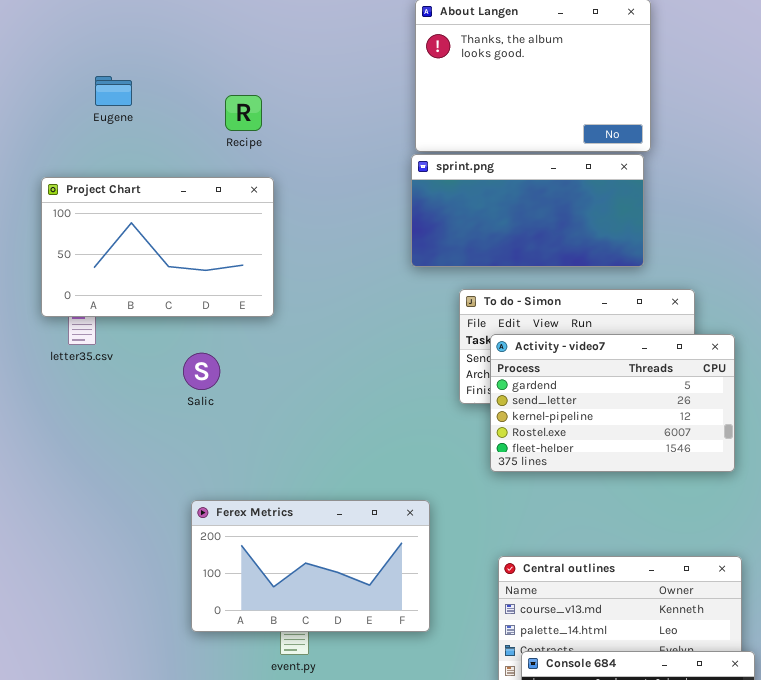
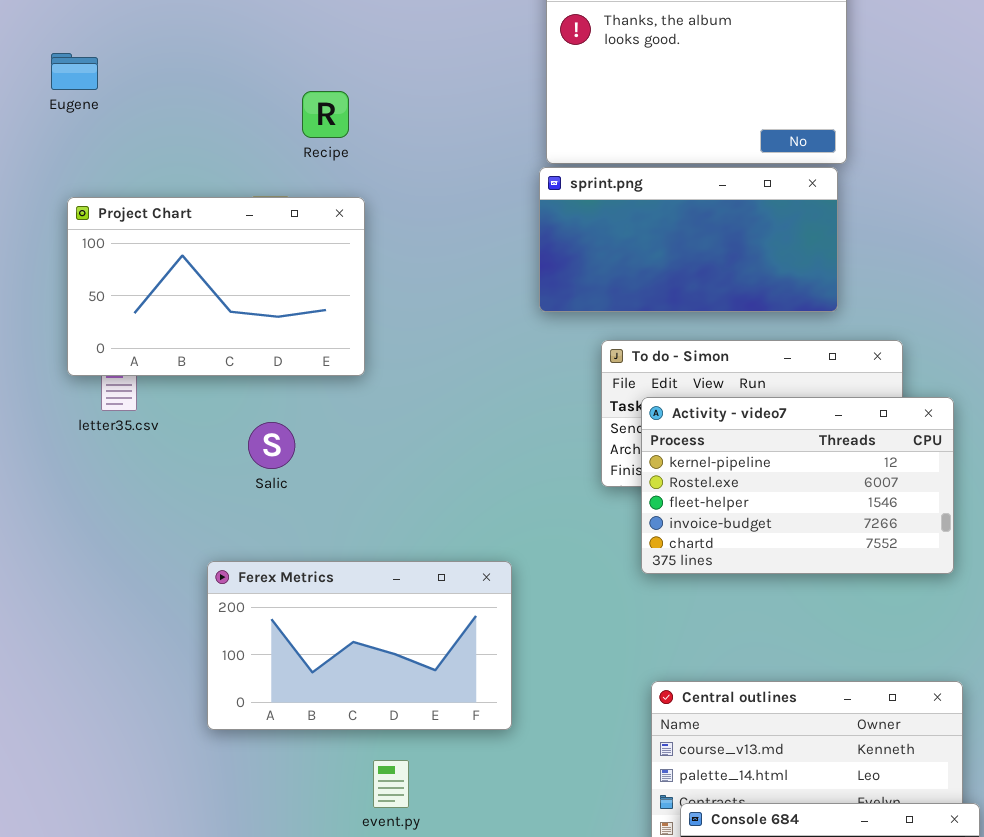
Eugene: [95,76,132,106] -> [51,53,98,90], moved
Activity - video7: [490,334,735,472] -> [641,397,954,574], scrolled down 2 rows
Ferex Metrics: [191,500,430,632] -> [207,561,512,730], moved

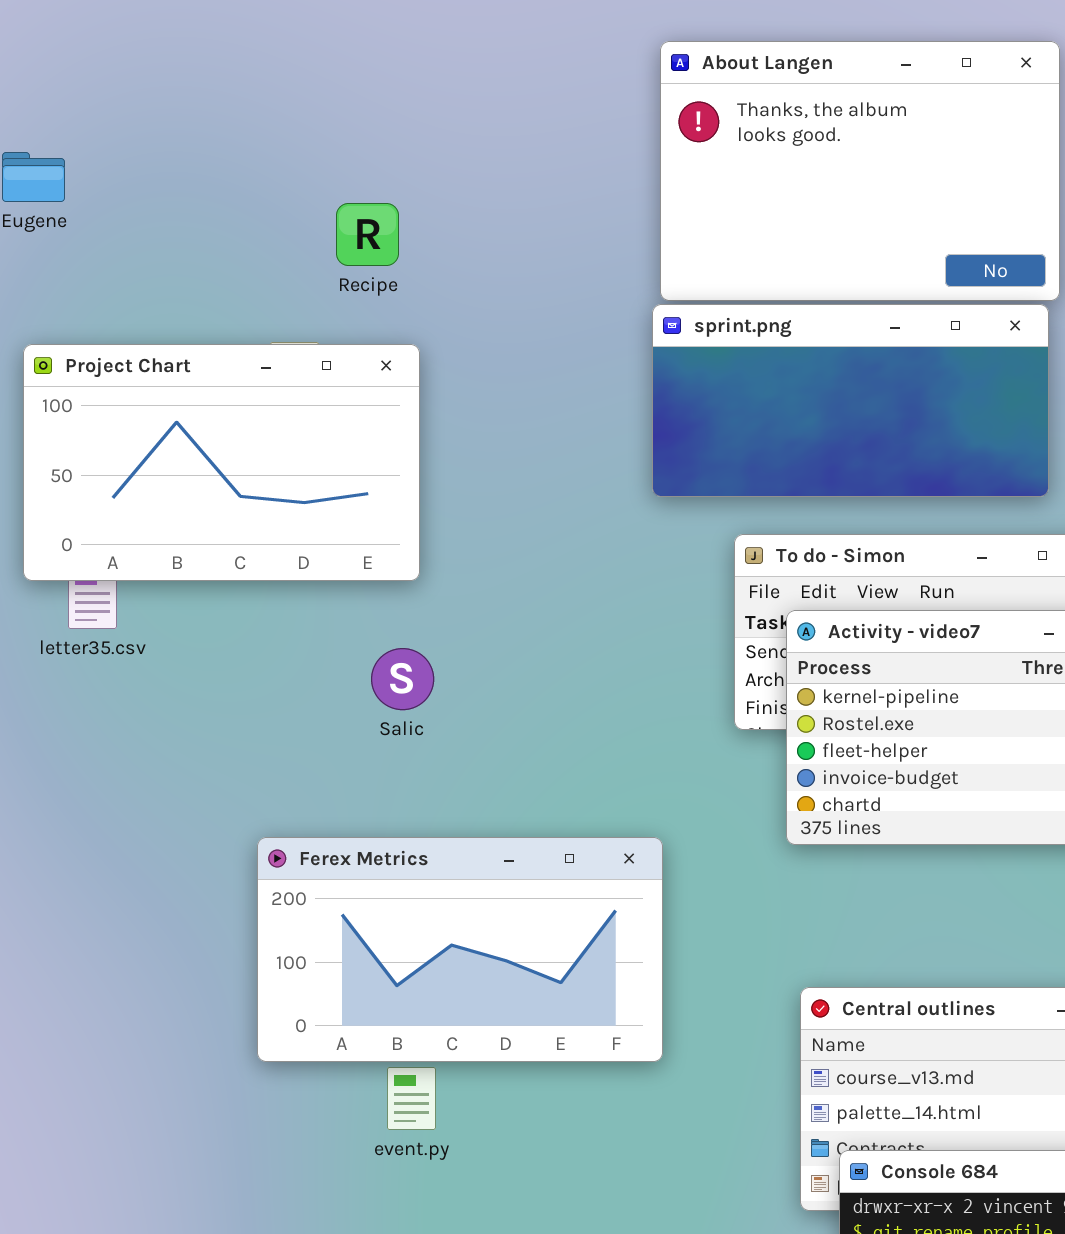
Salic: [248,422,295,469] -> [371,648,434,710], moved
Ferex Metrics: [207,561,512,730] -> [257,837,663,1062], moved
event.py: [373,760,409,808] -> [387,1067,436,1130], moved

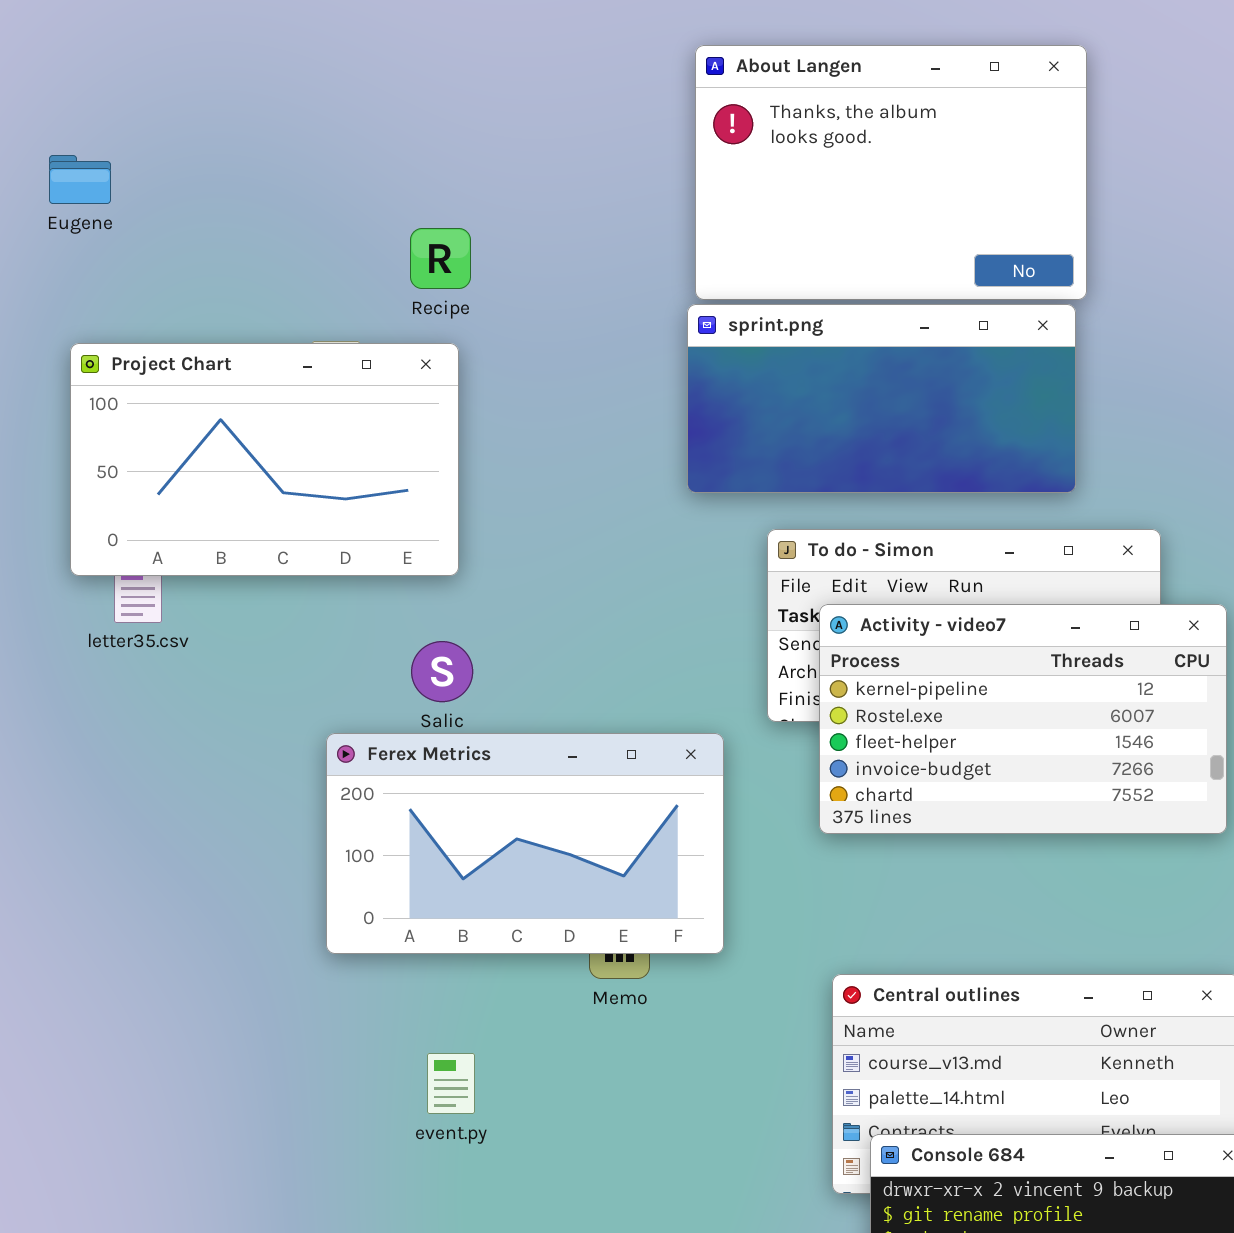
Recipe: [336,203,399,266] -> [410,228,471,289], moved
Ferex Metrics: [257,837,663,1062] -> [326,733,724,954], moved

